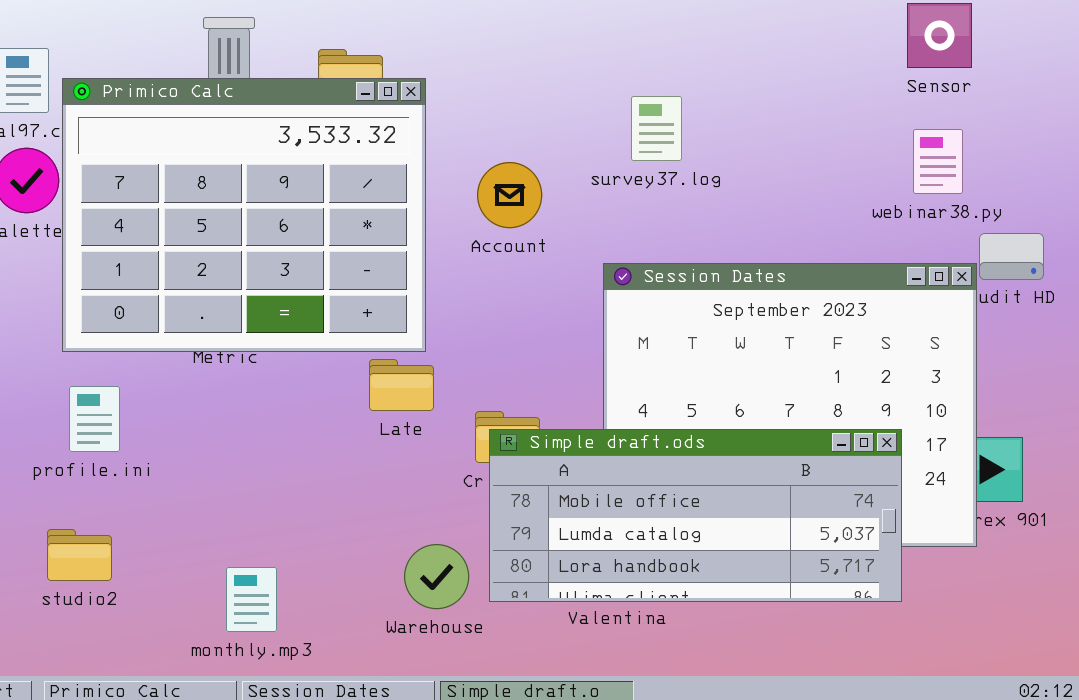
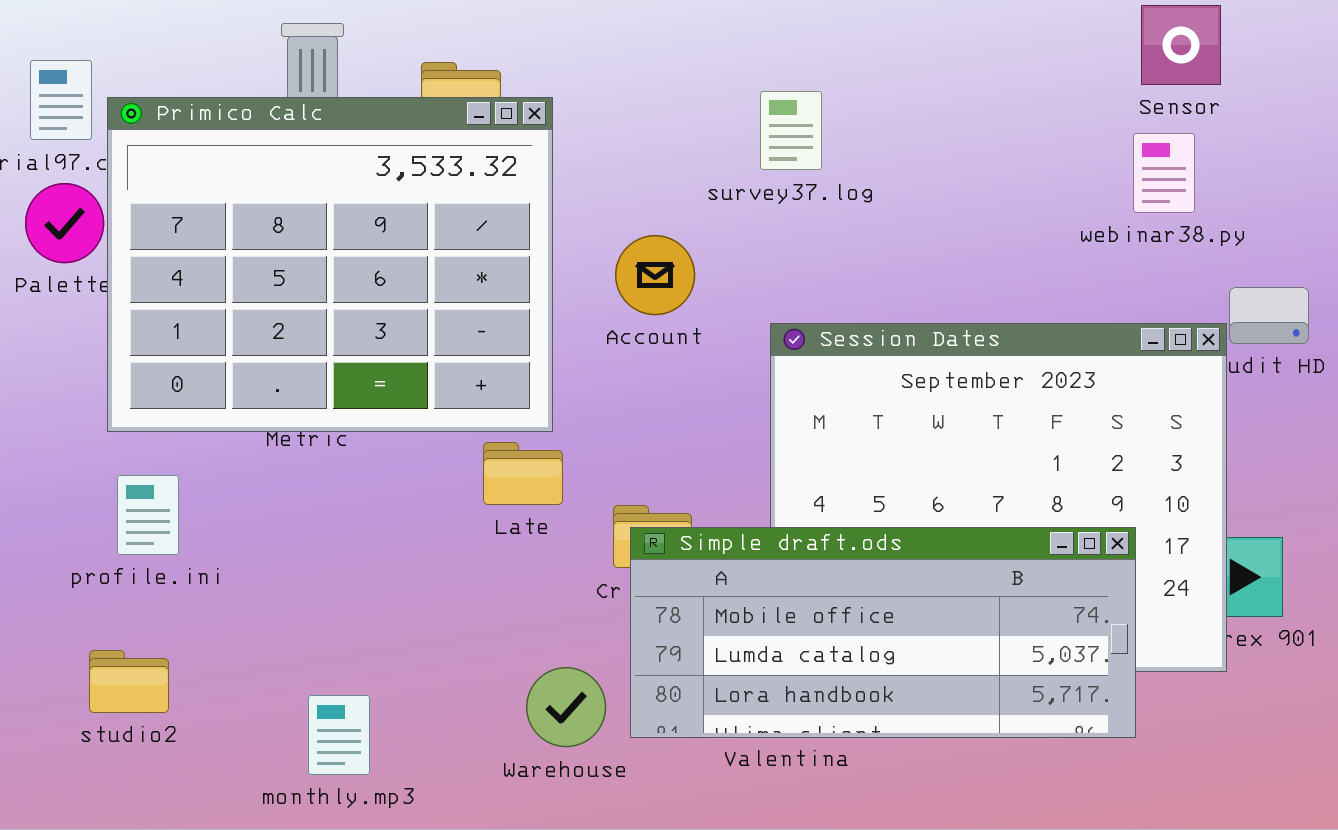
survey37.log: [631,96,682,161] -> [760,91,822,170], moved
webinar38.py: [913,129,963,194] -> [1133,133,1195,213], moved
Account: [477,162,542,228] -> [615,235,695,315], moved

